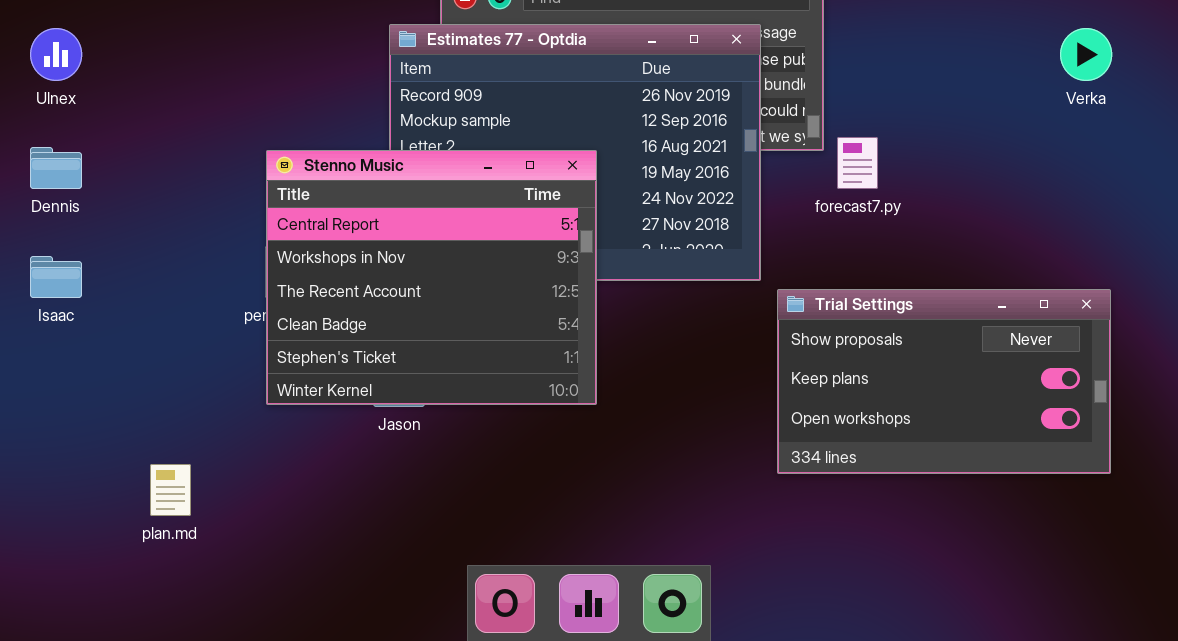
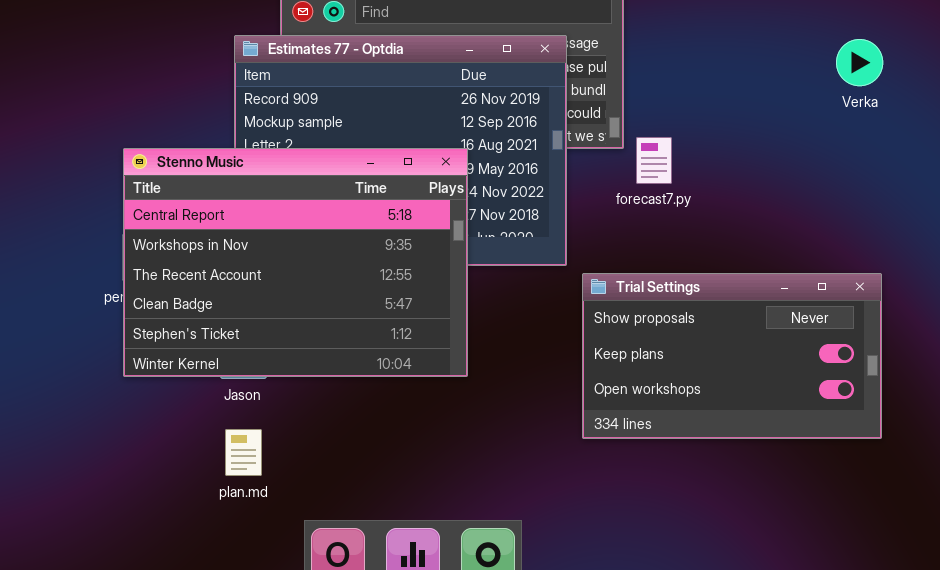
Stenno Music: [266,150,597,405] -> [123,148,468,377], resized
plan.md: [150,464,191,516] -> [225,429,262,476], moved

